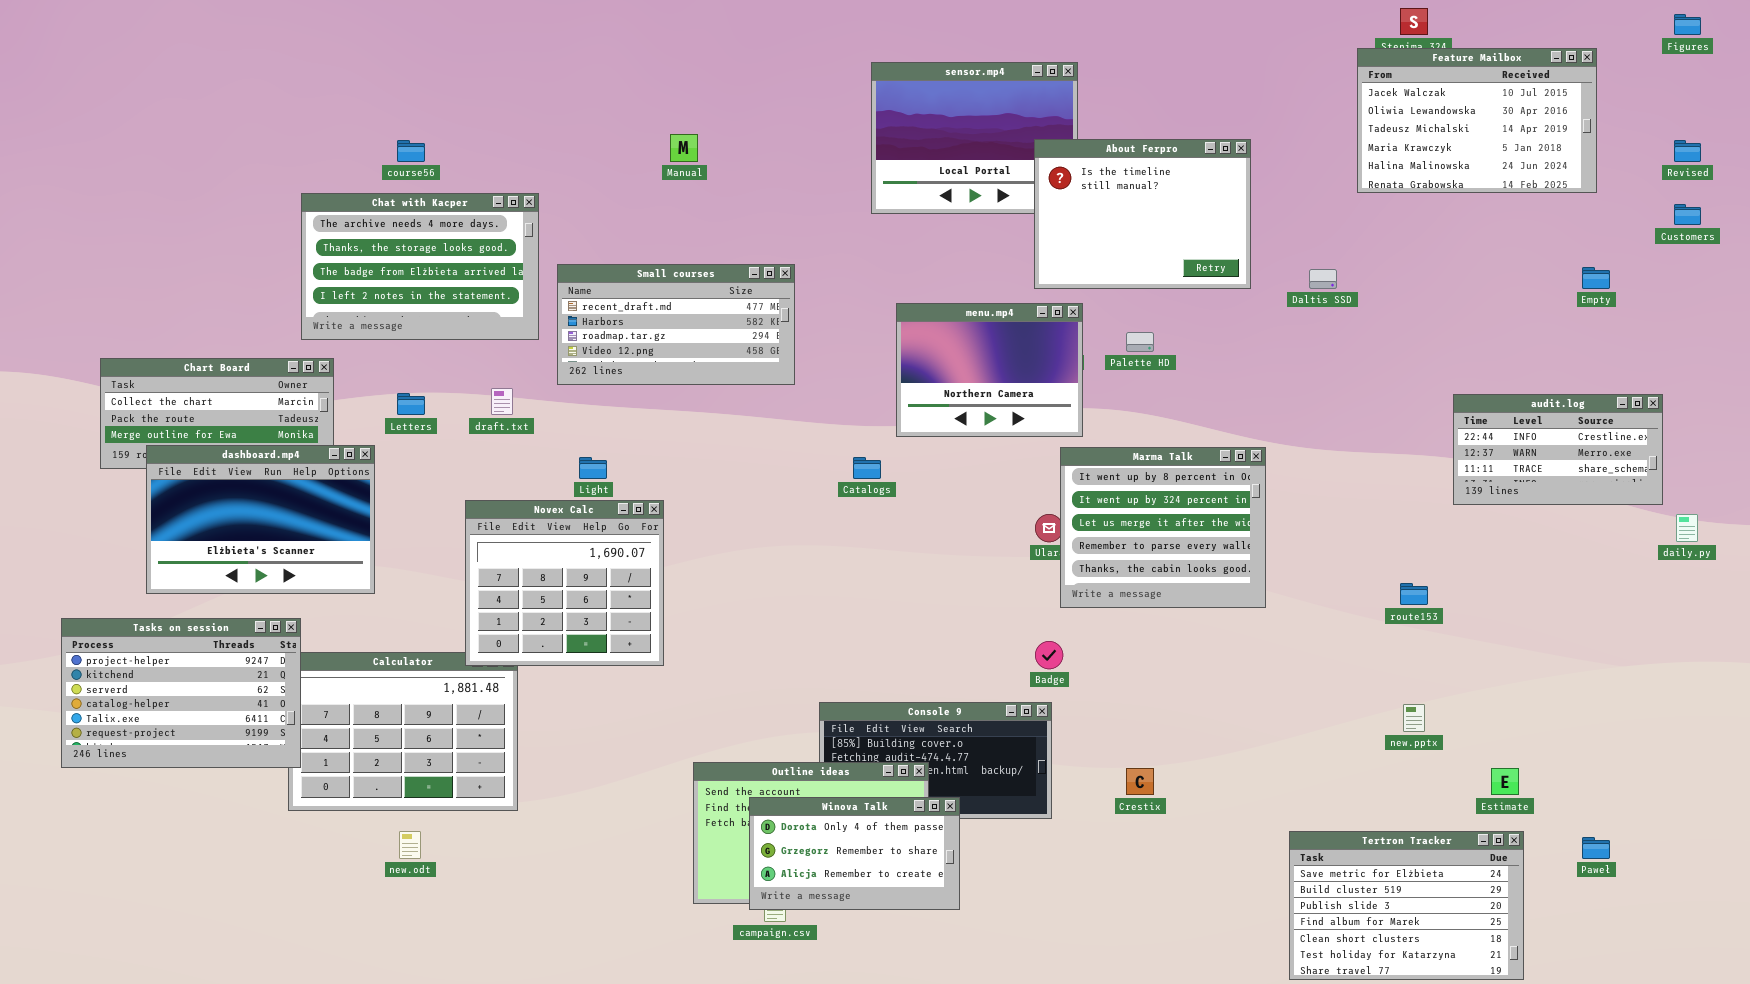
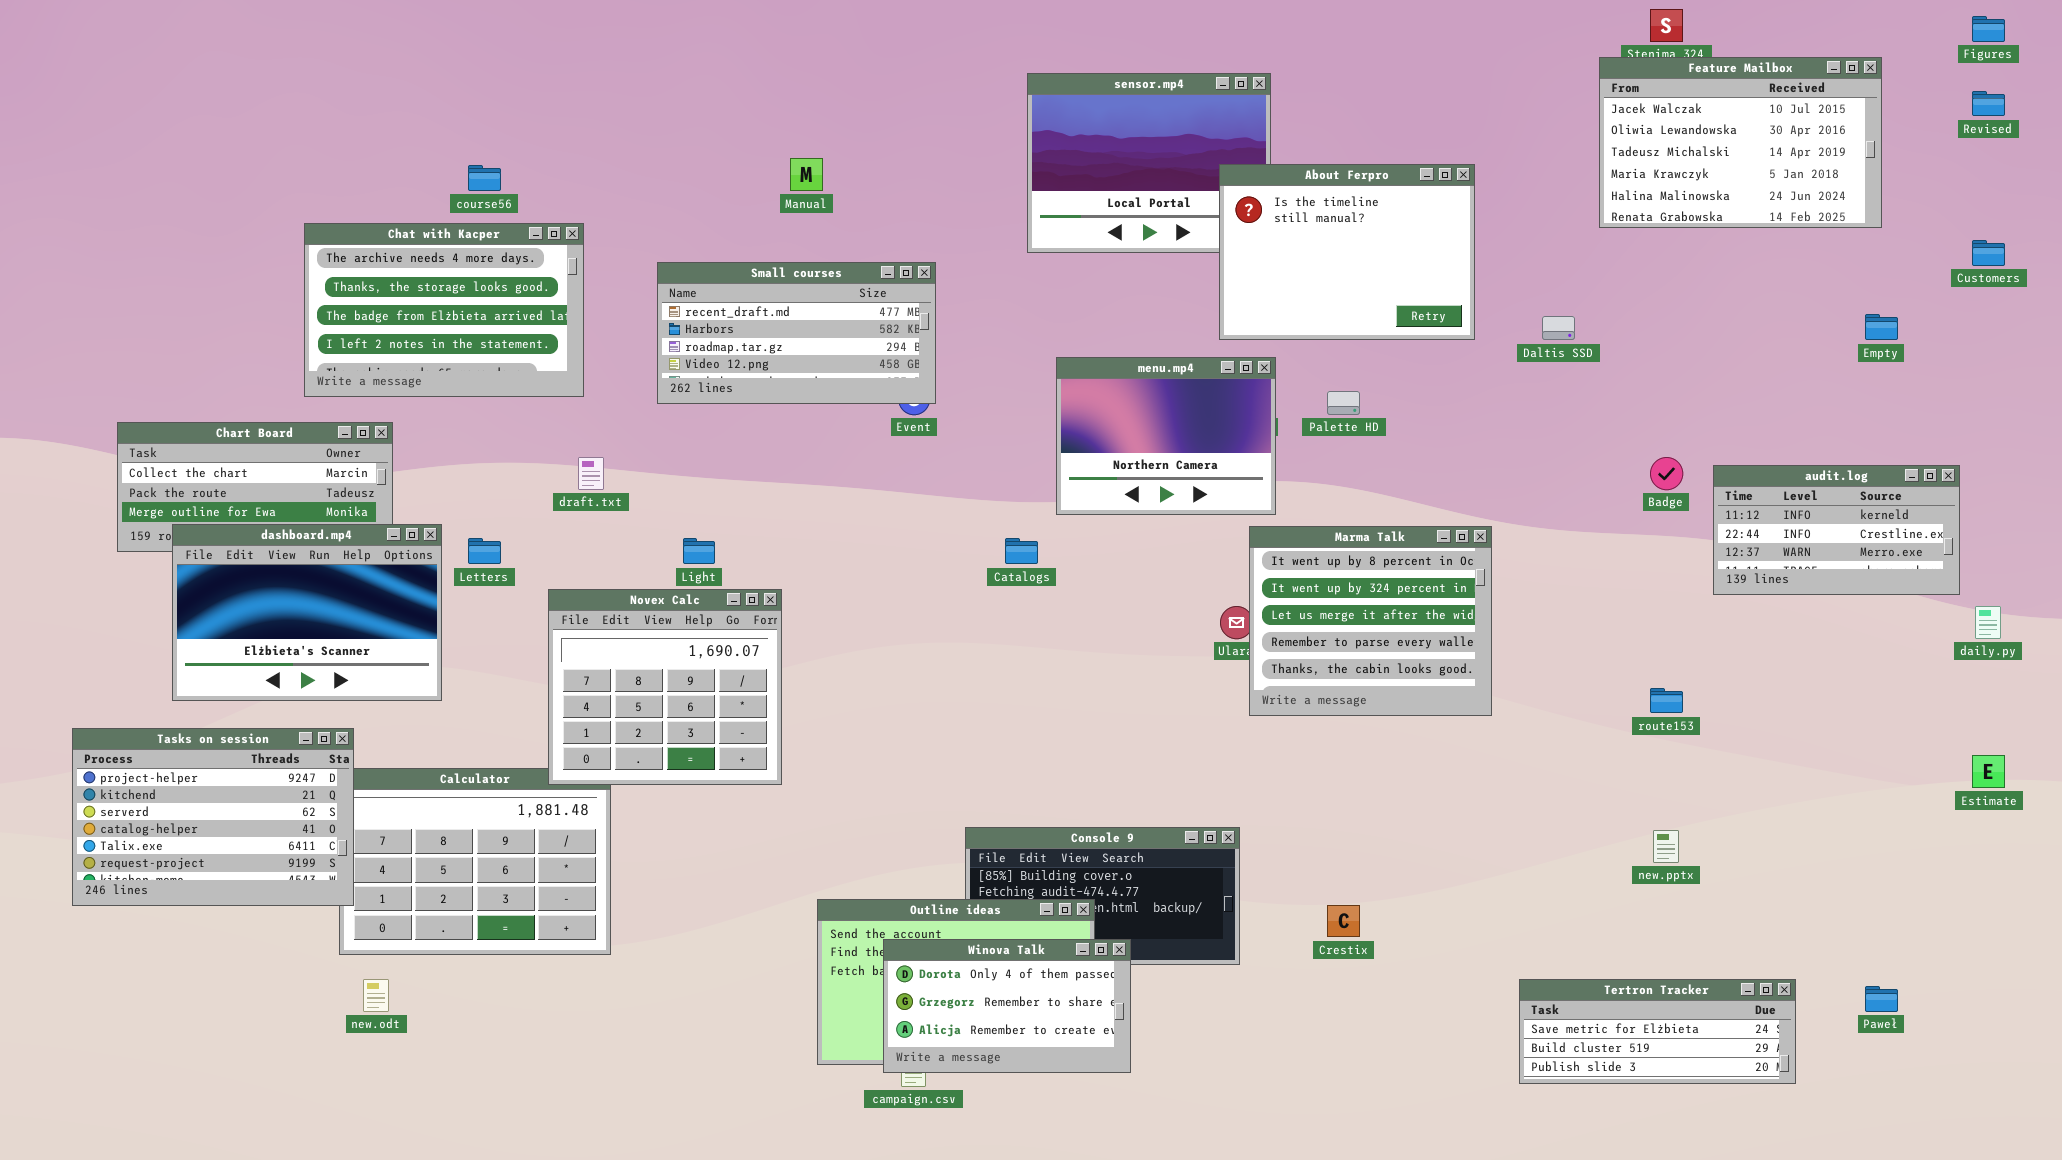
Revised: [1674,140,1701,162] -> [1972,91,2005,116], moved
Chat with Kacper: [301,193,539,340] -> [304,223,584,397], moved
Small courses: [557,264,795,385] -> [657,262,936,404], moved
Letters: [397,393,425,415] -> [468,538,501,564], moved
audit.log: [1453,394,1663,505] -> [1713,465,1960,595], scrolled up 1 row
Badge: [1035,641,1063,669] -> [1650,457,1683,490], moved
Estimate: [1491,768,1519,795] -> [1972,755,2005,788], moved
new.odt: [399,831,421,859] -> [363,979,389,1012], moved
Tertron Tracker: [1289,831,1524,980] -> [1519,979,1796,1084], resized

